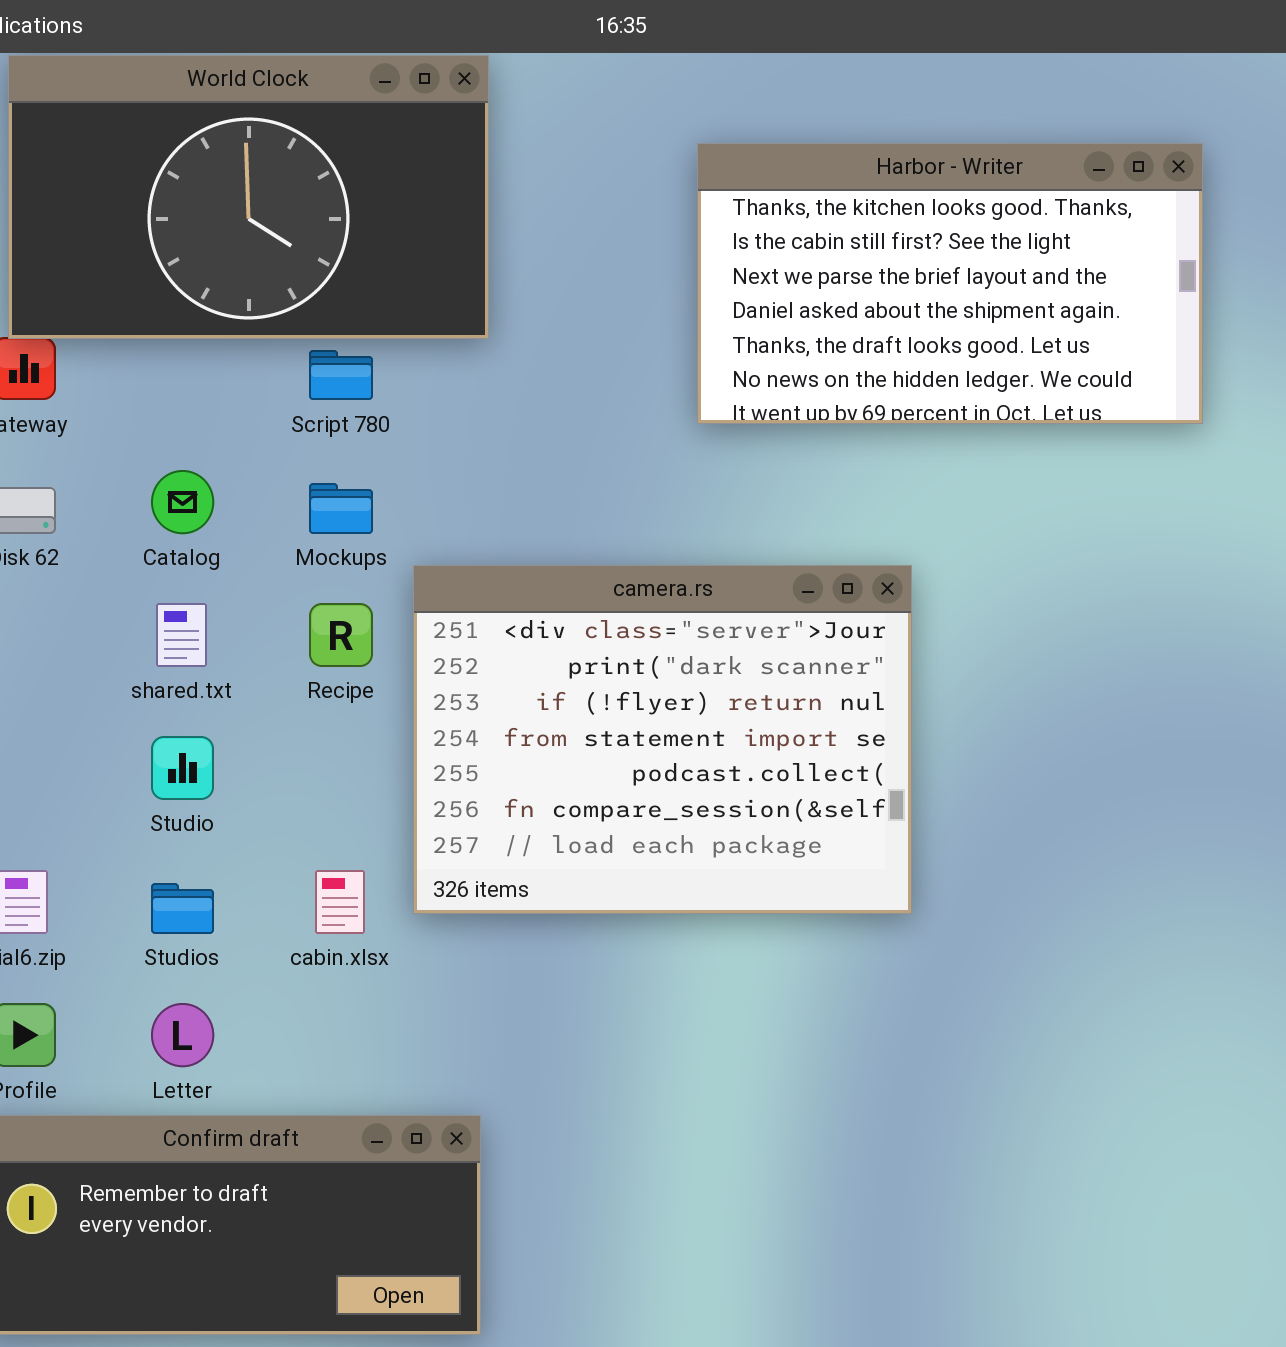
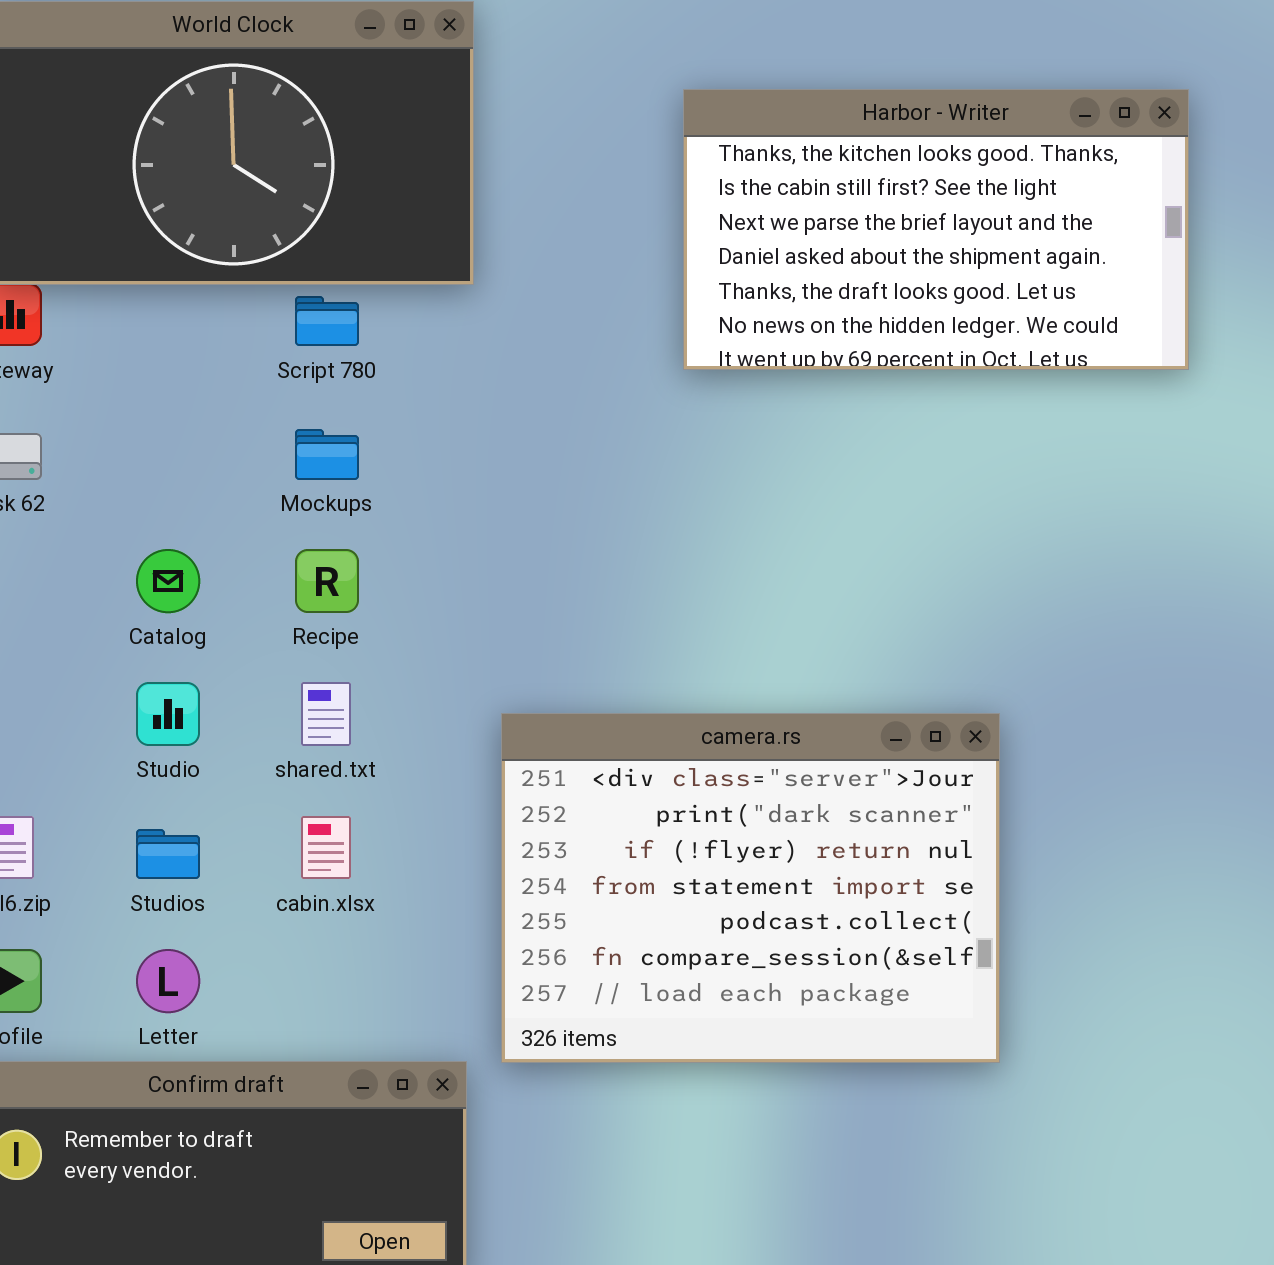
Catalog: [151,470,214,534] -> [136,549,200,613], moved
camera.rs: [413,565,912,914] -> [501,713,1000,1063], moved
shared.txt: [156,603,207,667] -> [301,682,351,746], moved

